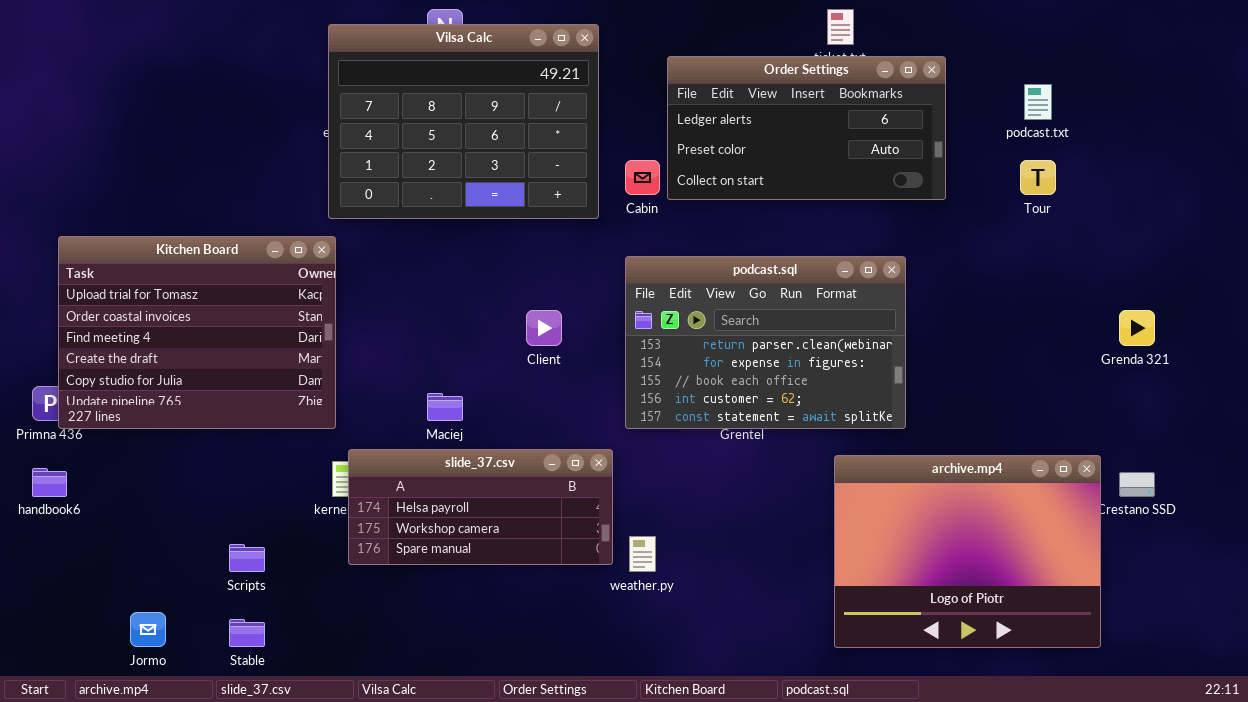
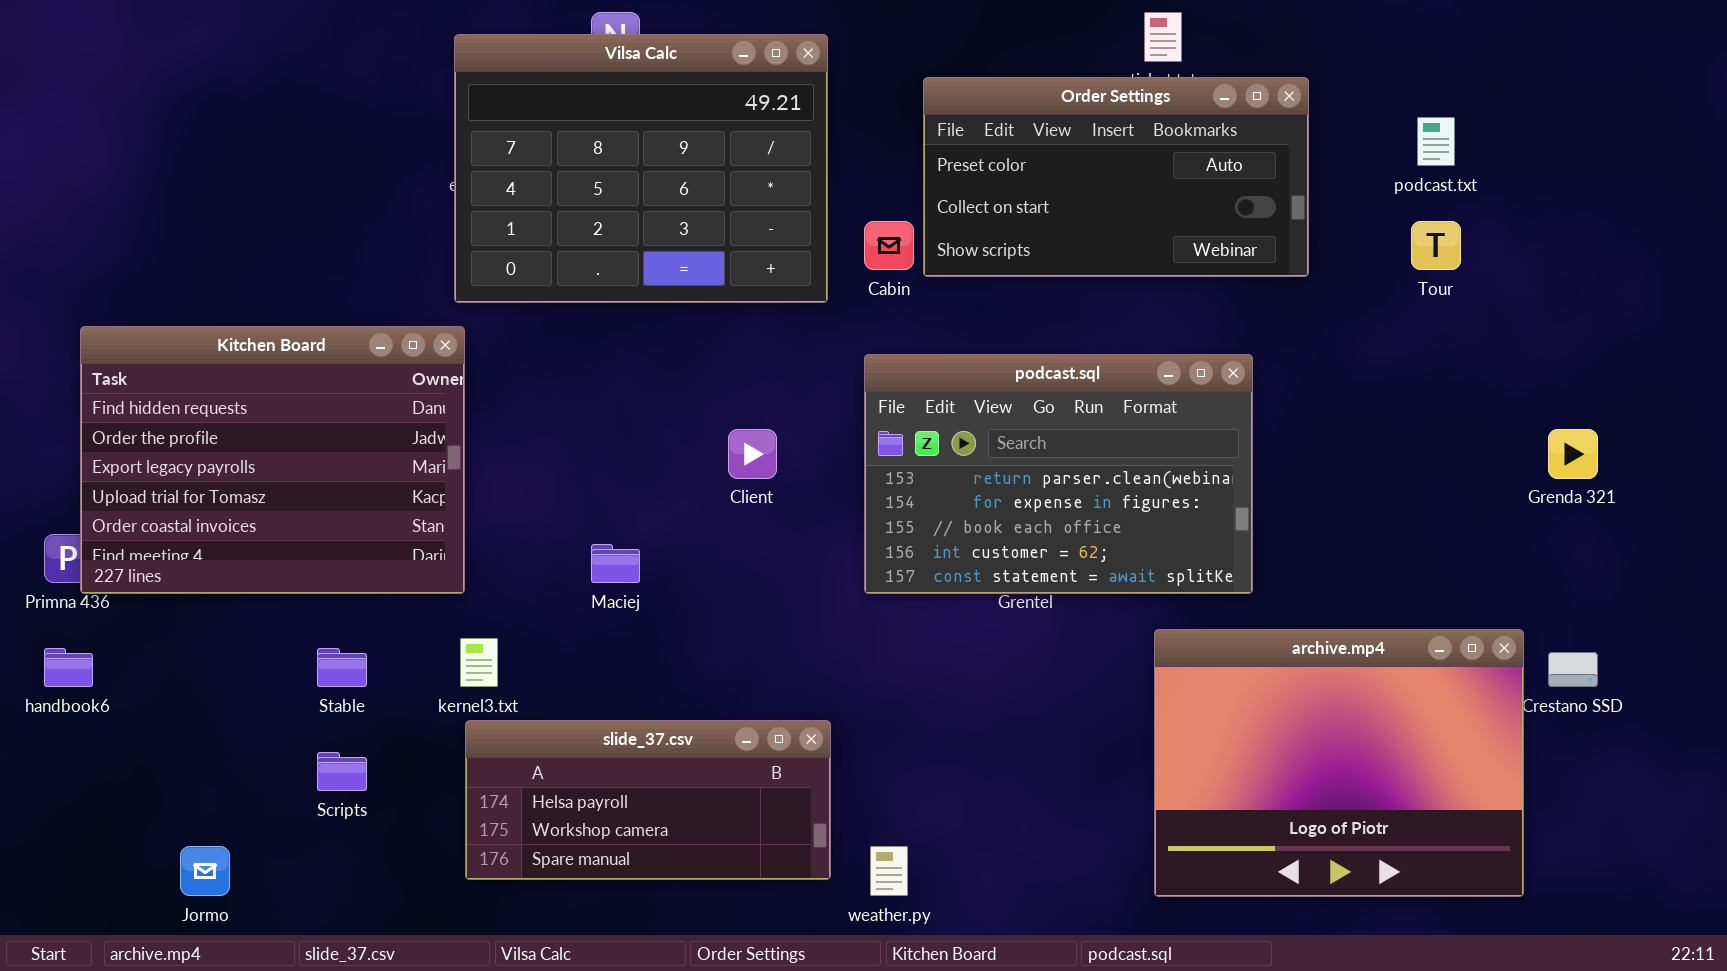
Order Settings: [667,56,946,200] -> [923,77,1309,277], scrolled down 1 row
Kitchen Board: [58,236,336,429] -> [80,326,465,594], scrolled up 3 rows
slide_37.csv: [348,449,613,565] -> [465,720,831,880], moved
weather.py: [629,536,656,572] -> [870,846,908,896], moved
Stable: [229,619,265,647] -> [317,648,367,687], moved

